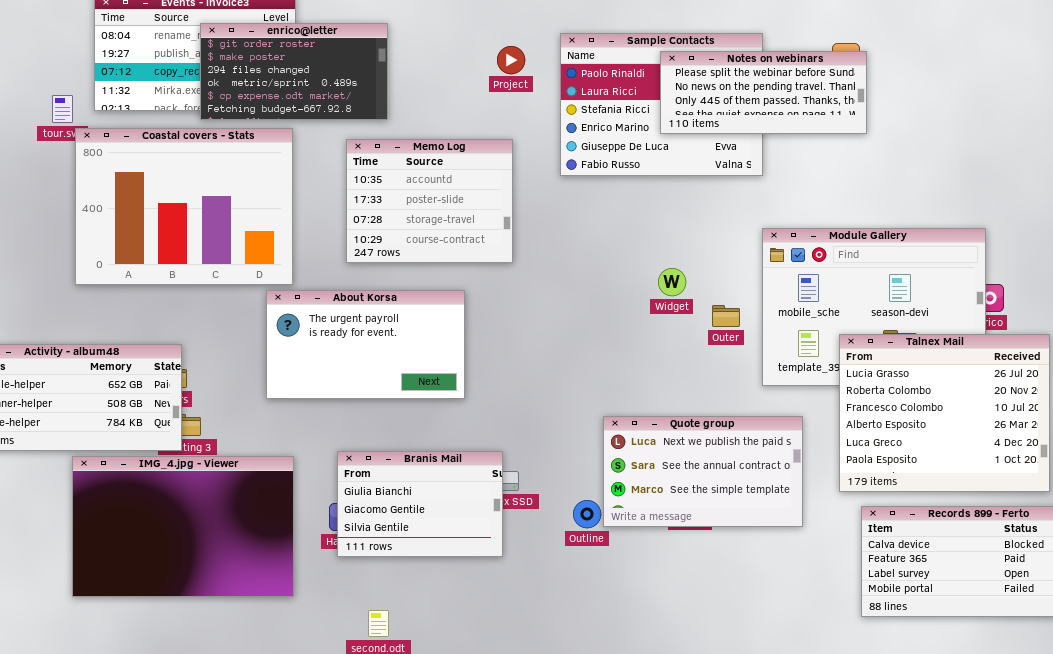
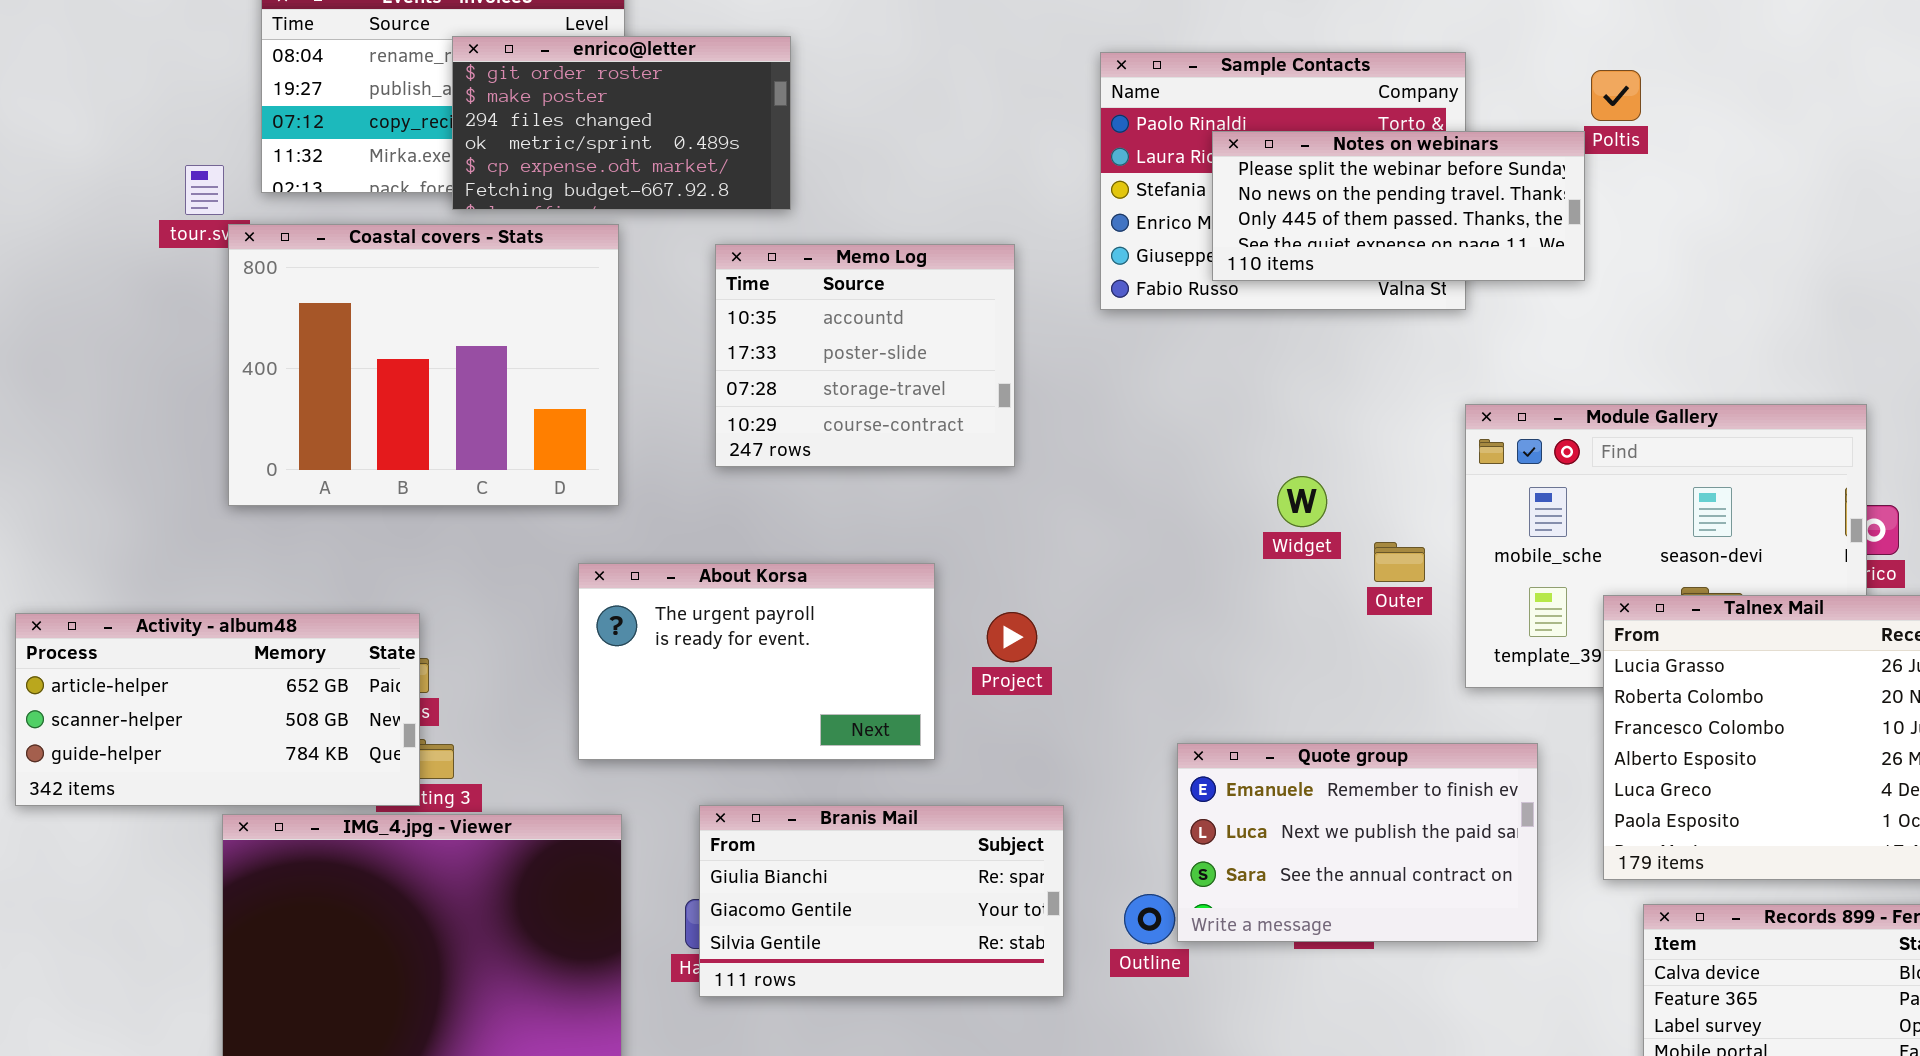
Project: [497,46,525,74] -> [987,612,1037,662], moved
Notes on webinars: [660,51,867,134] -> [1212,131,1585,281], moved
About Korsa: [266,290,465,399] -> [578,563,935,760], moved
Quote group: [603,416,803,527] -> [1177,743,1538,942], scrolled up 1 row
Branis Mail: [337,451,503,557] -> [699,805,1064,997], resized

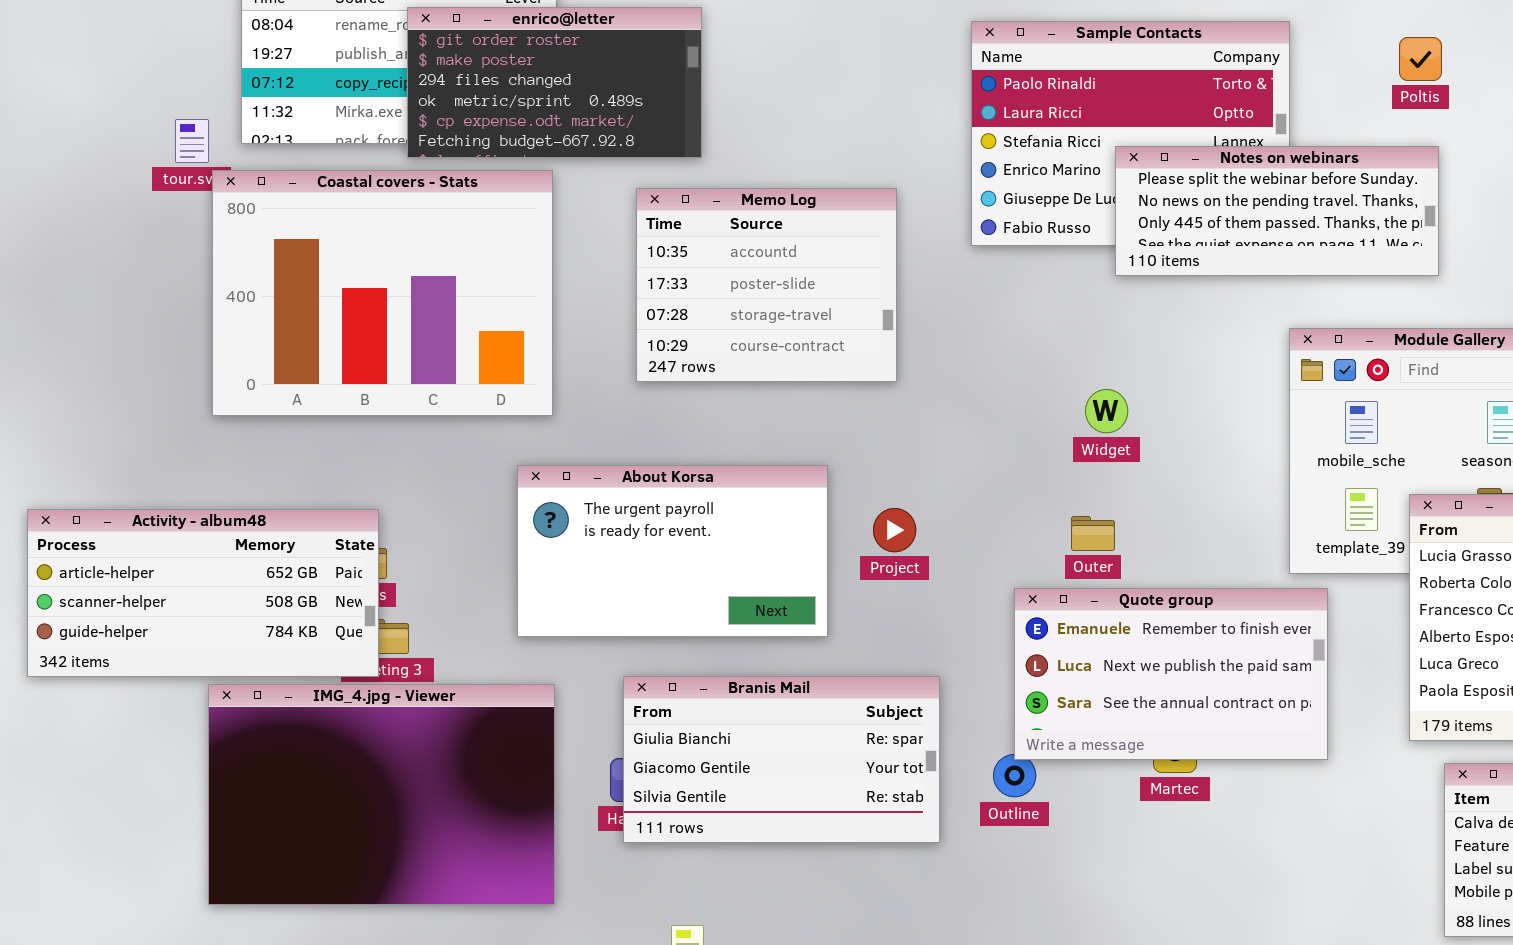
Notes on webinars: [1212,131,1585,281] -> [1115,146,1439,276], moved
Widget: [1277,476,1327,527] -> [1085,389,1128,433], moved
Outer: [1374,542,1425,582] -> [1071,516,1115,551], moved
Quote group: [1177,743,1538,942] -> [1014,588,1328,760], moved

